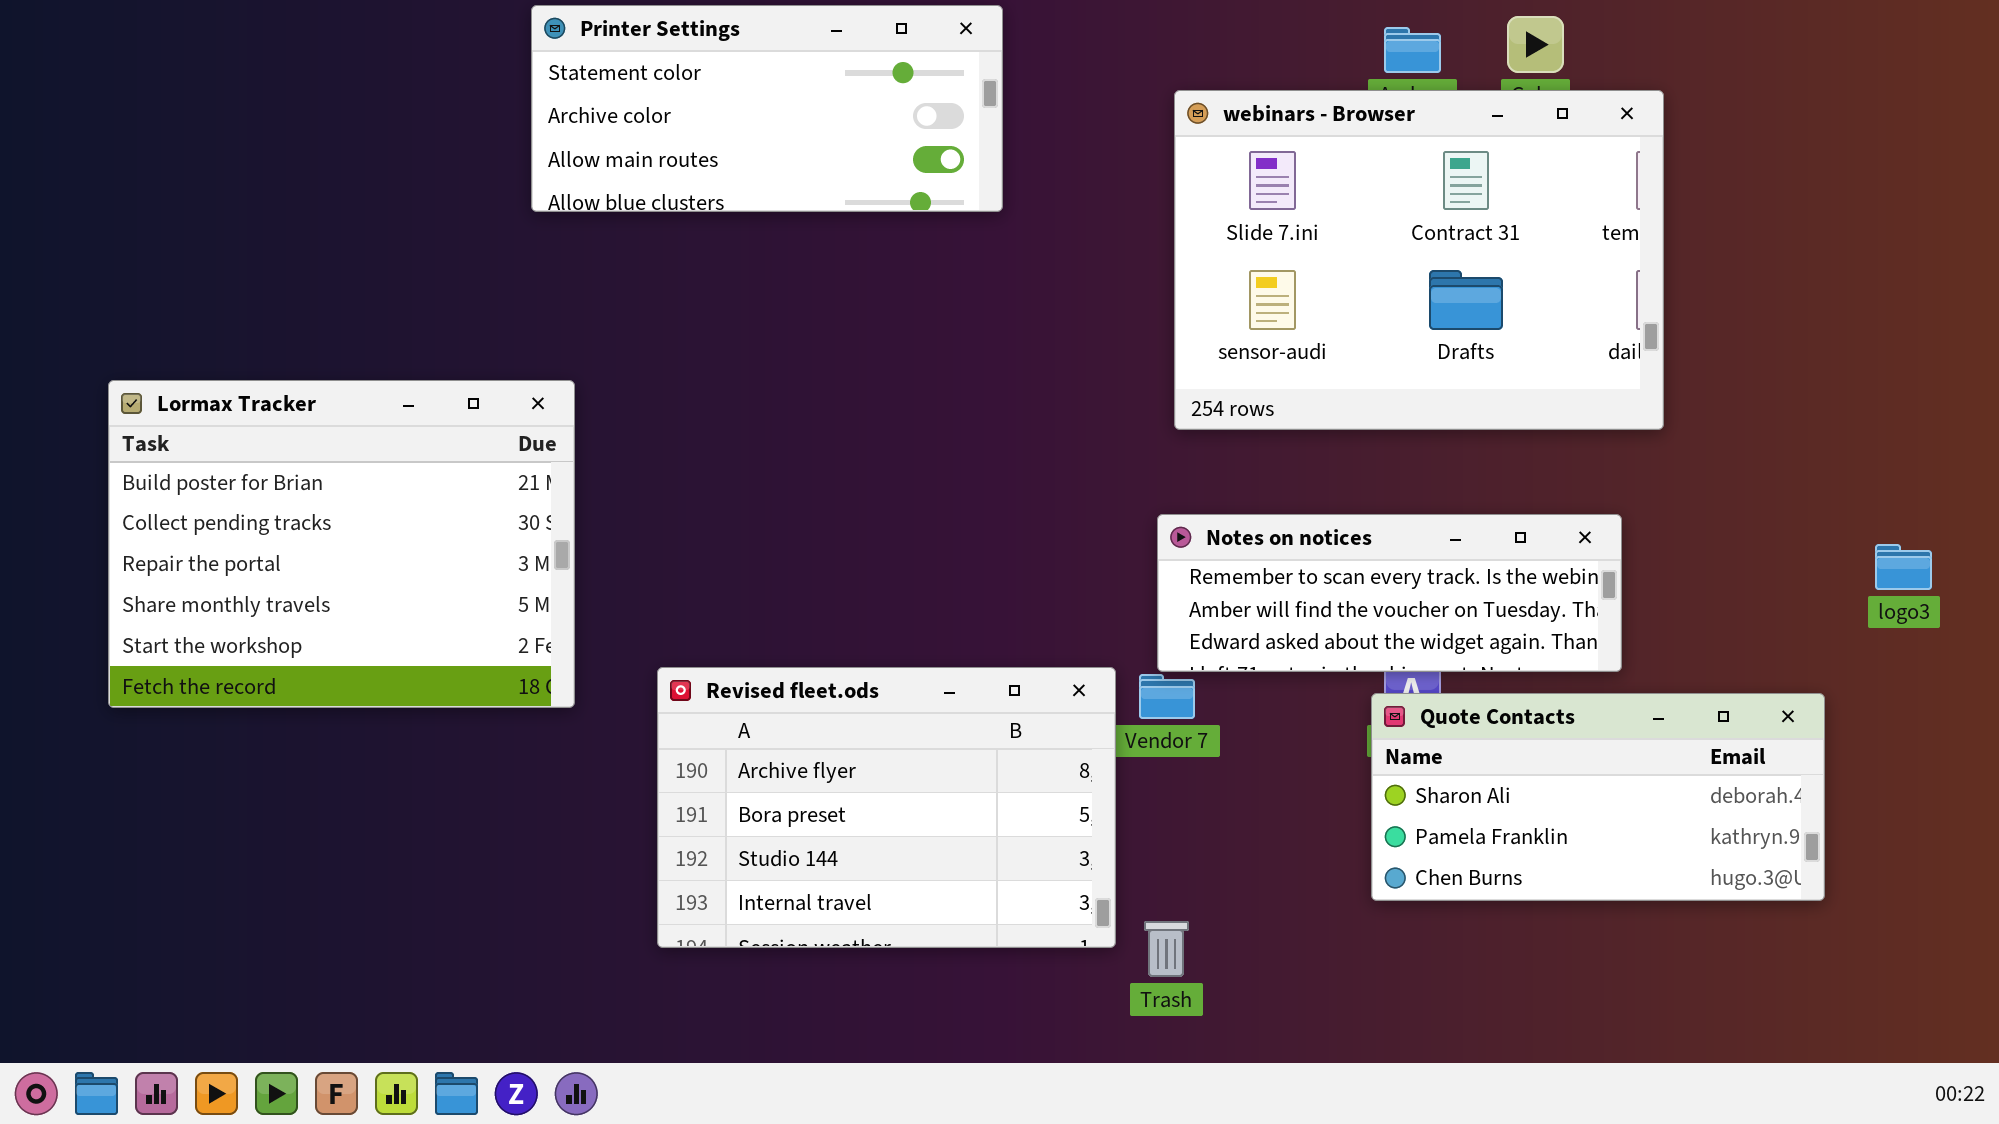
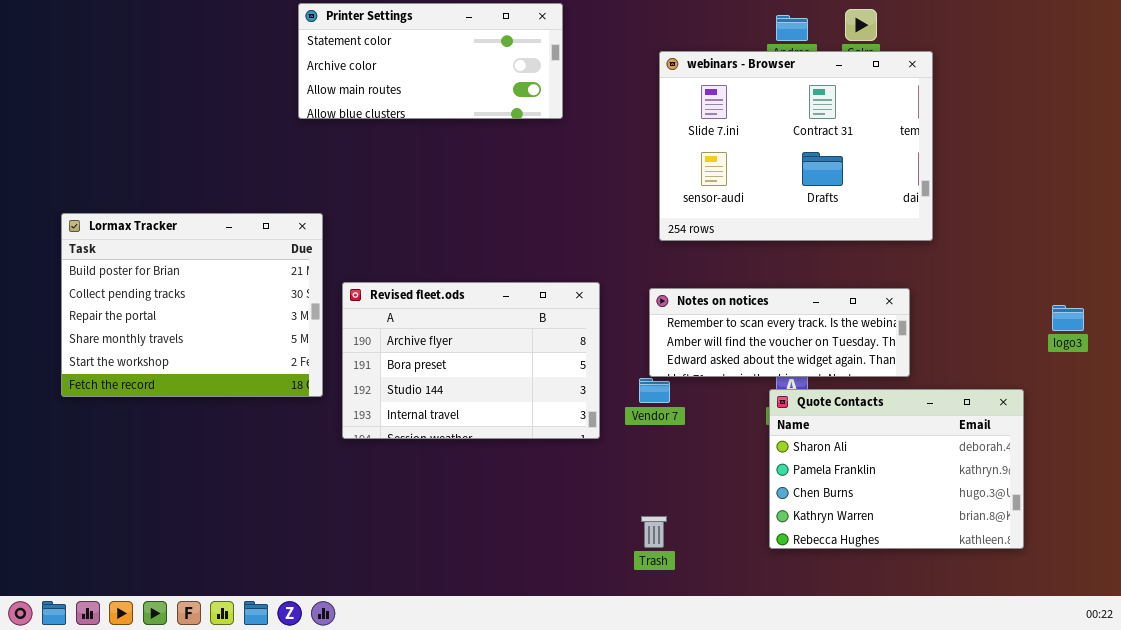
Revised fleet.ods: [657,667,1116,948] -> [342,282,600,439], moved
Quote Contacts: [1371,693,1825,901] -> [769,389,1024,549], resized

